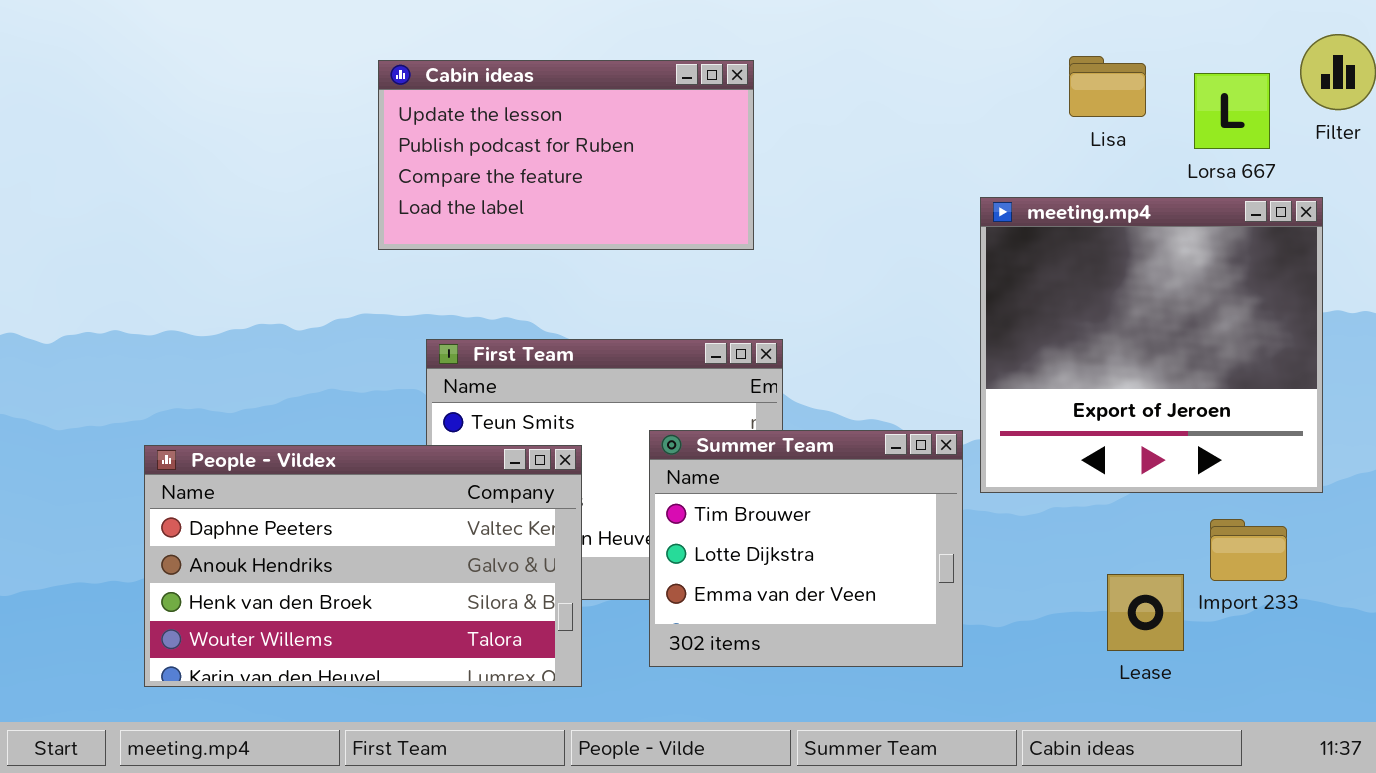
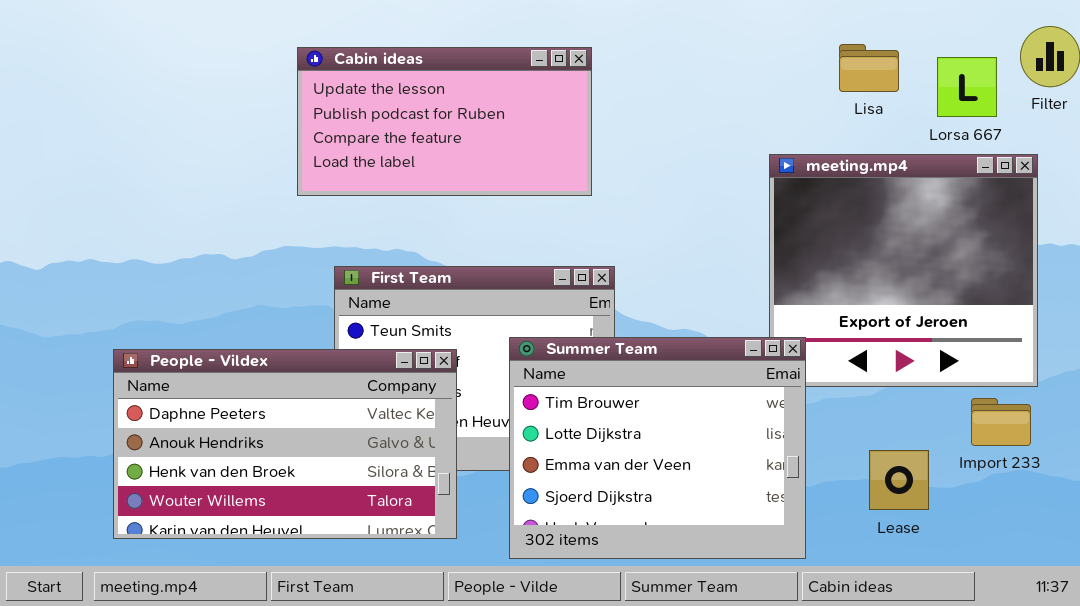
Summer Team: [649,430,963,667] -> [509,337,806,559], resized
Import 233: [1210,519,1287,581] -> [971,398,1031,446], moved

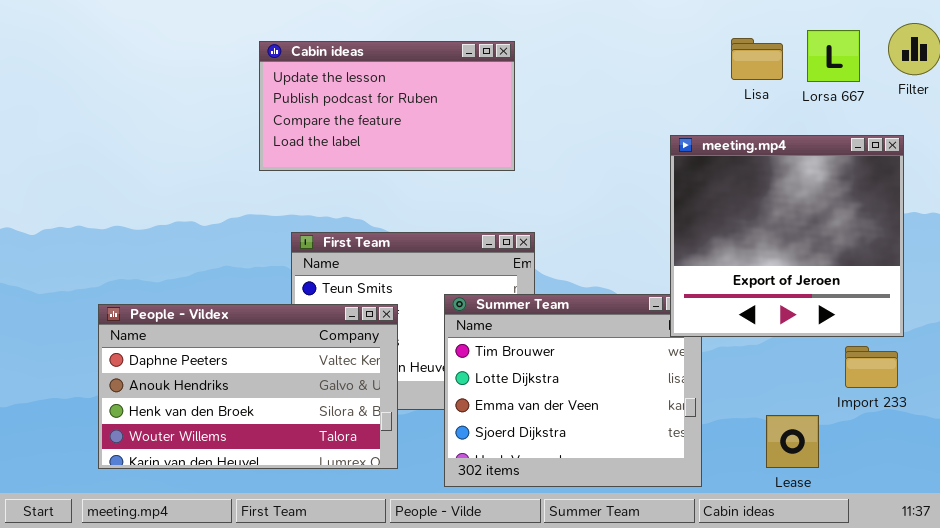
Lorsa 667: [937,57,997,117] -> [807,30,860,82], moved
meeting.mp4: [769,154,1038,387] -> [670,135,904,337], raised
Lease: [869,450,929,510] -> [766,415,819,468], moved

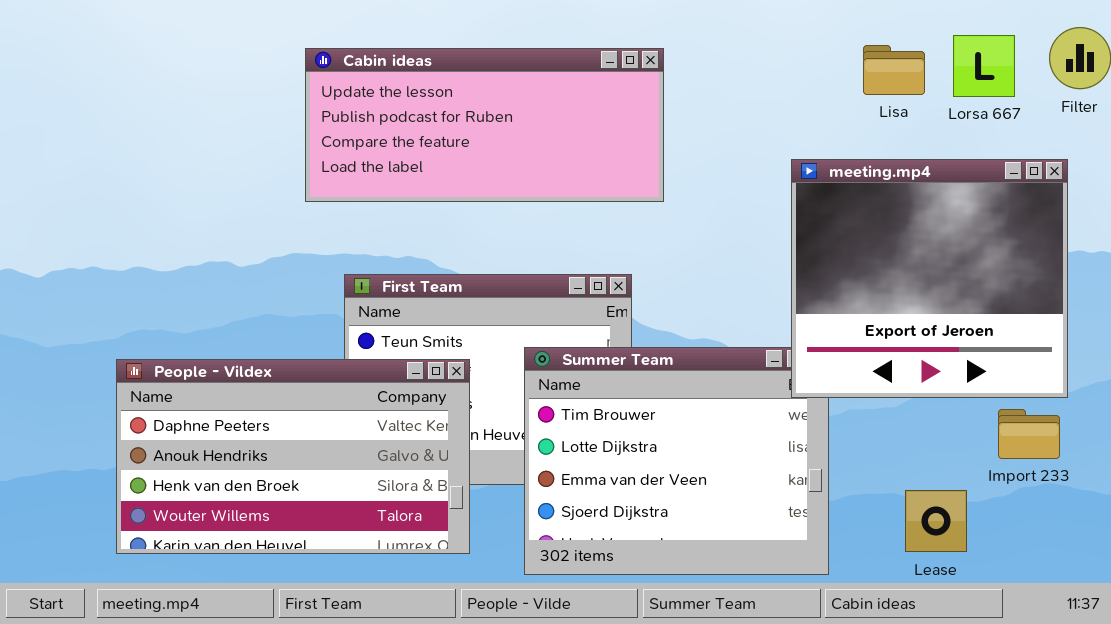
Cabin ideas: [259,41,515,171] -> [305,48,664,202], resized

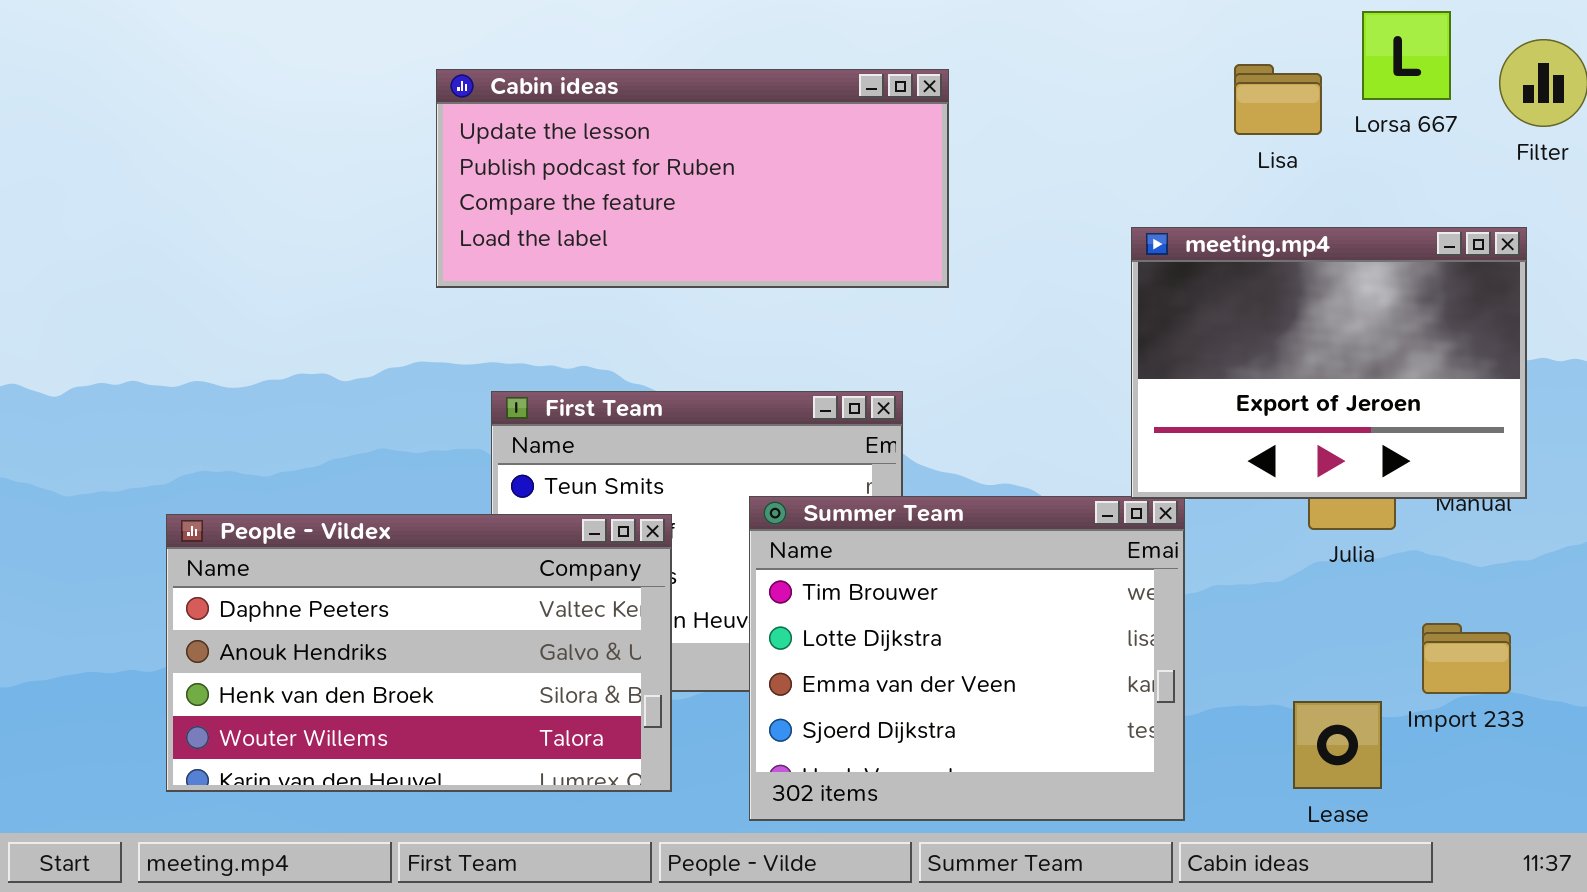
Lorsa 667: [953,35,1015,97] -> [1362,11,1451,100], moved
meeting.mp4: [791,159,1068,398] -> [1131,227,1527,499], resized
Import 233: [998,409,1060,459] -> [1422,623,1511,694], moved

